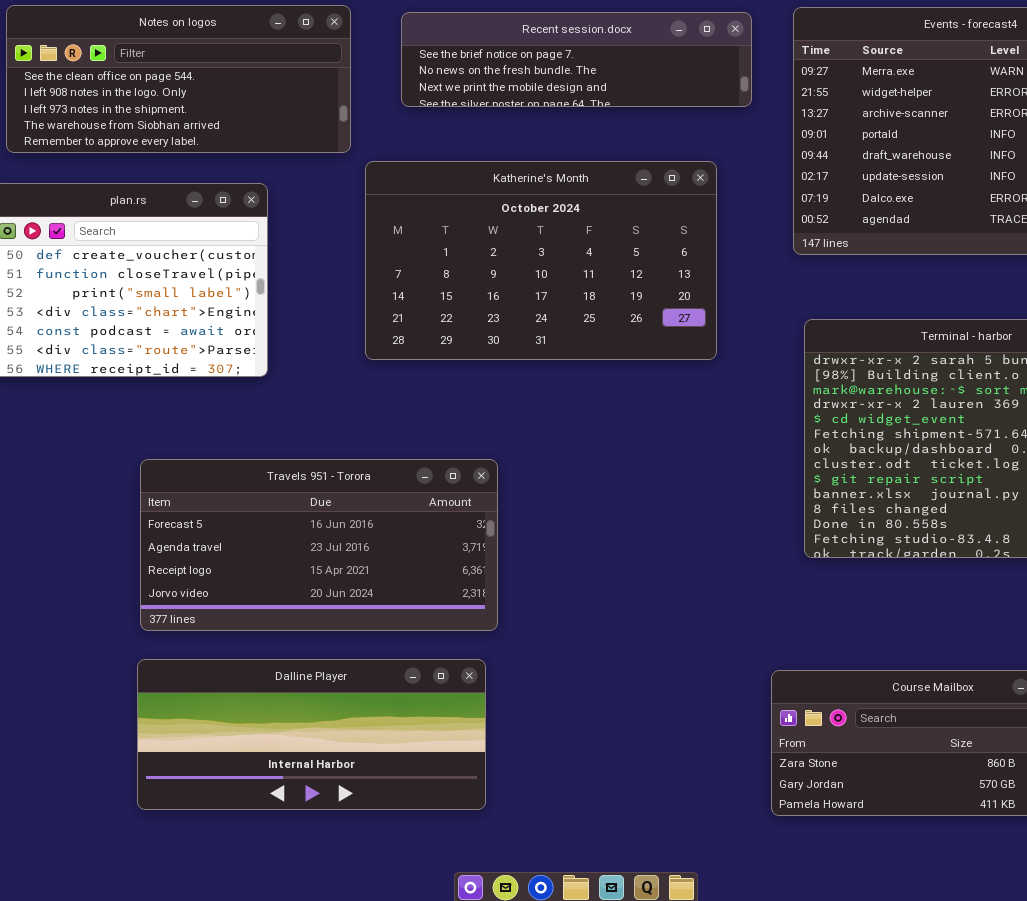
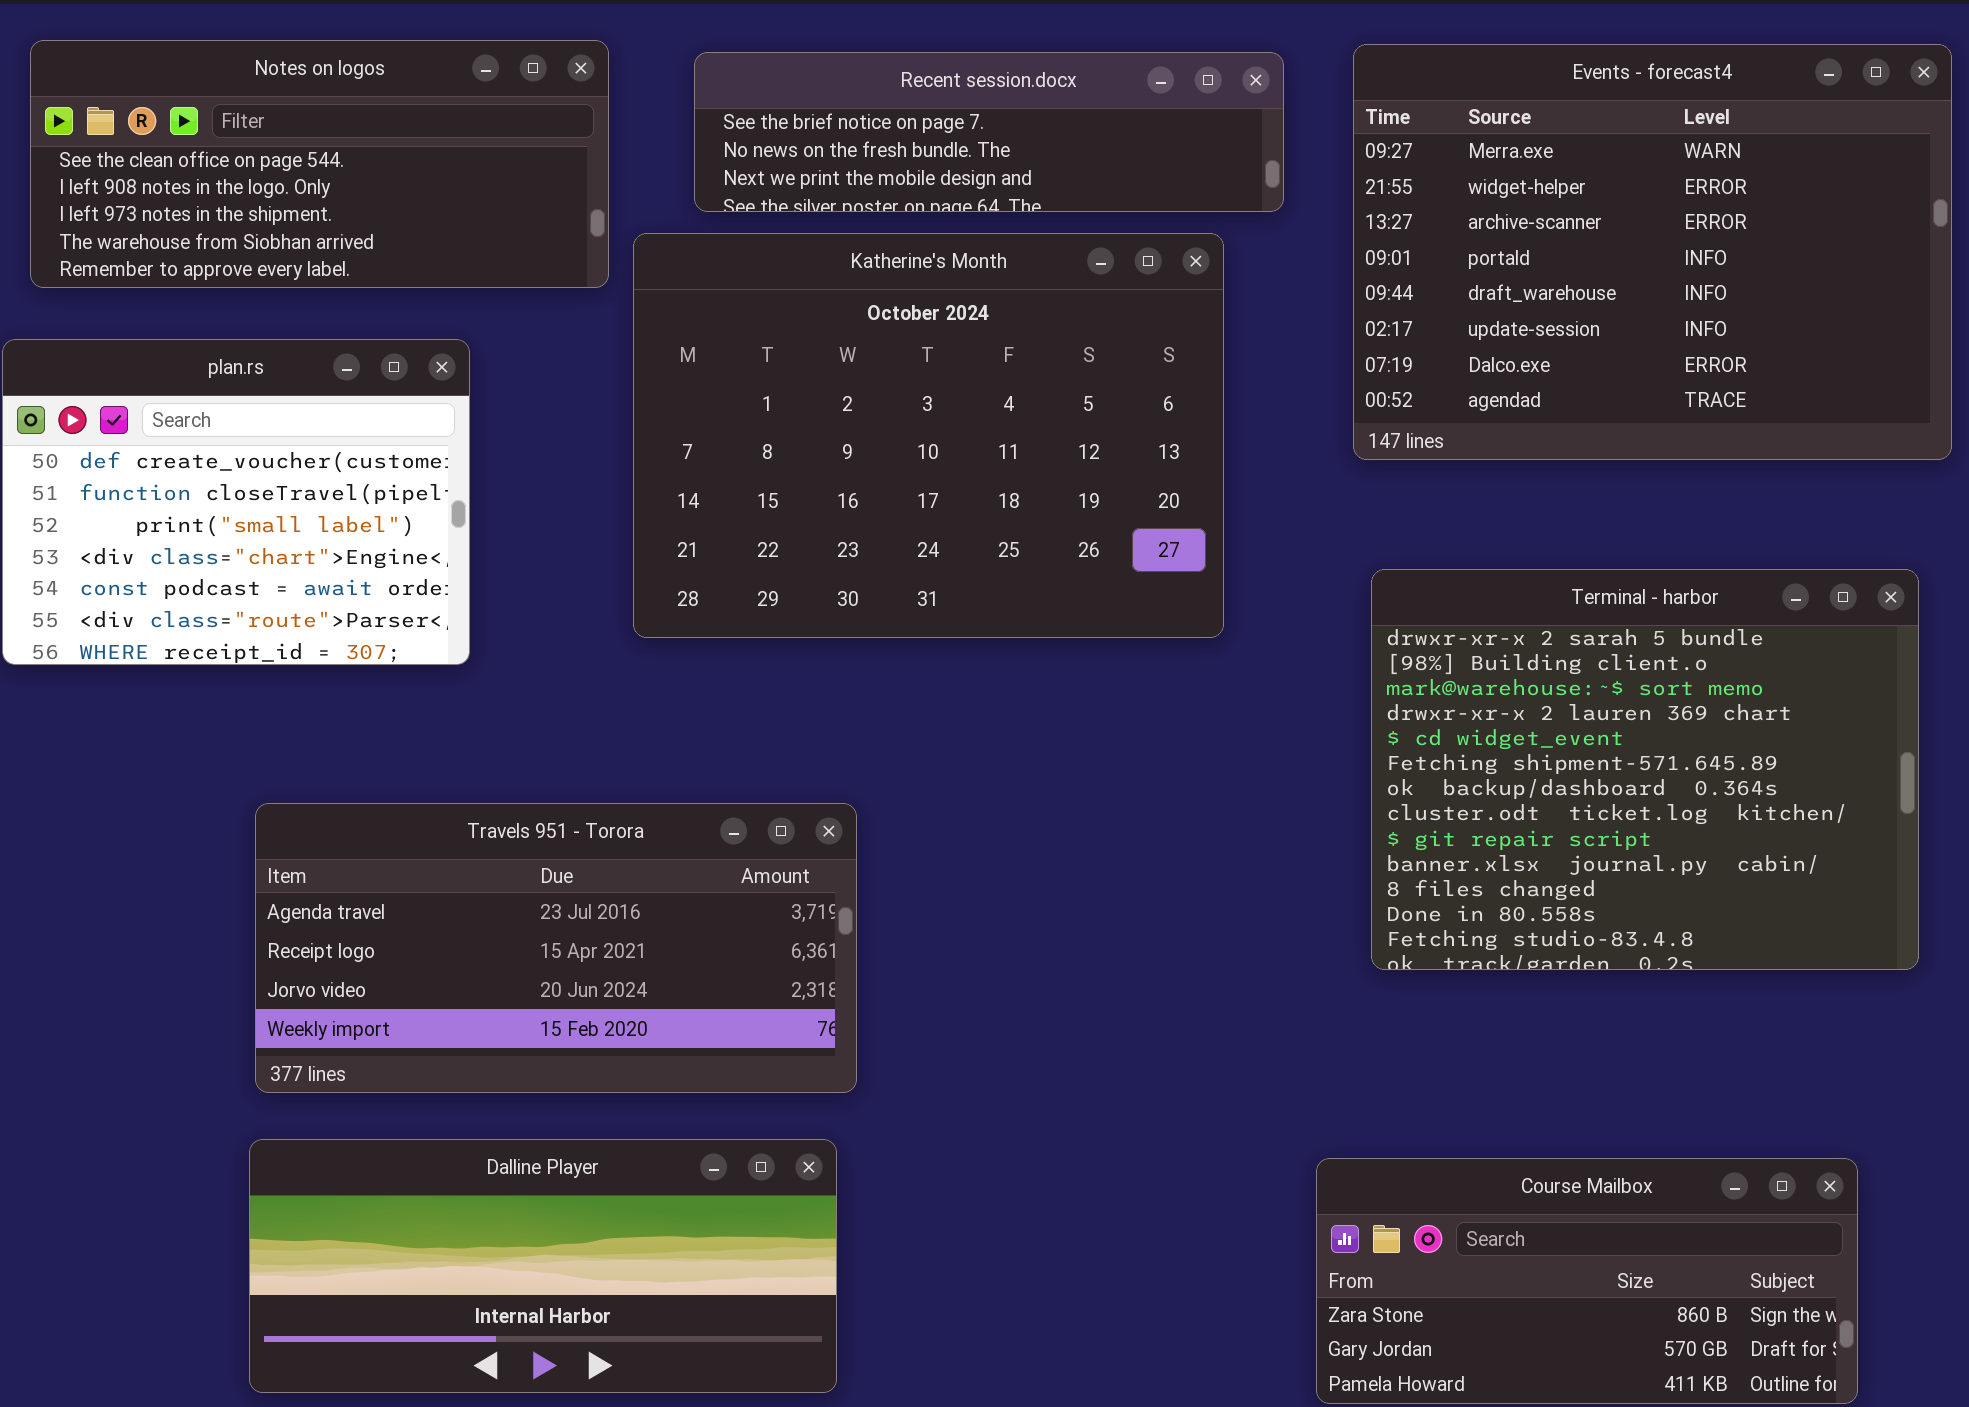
Katherine's Month: [365,161,717,360] -> [633,233,1224,638], resized
Travels 951 - Torora: [140,459,498,631] -> [255,803,857,1093], scrolled down 1 row

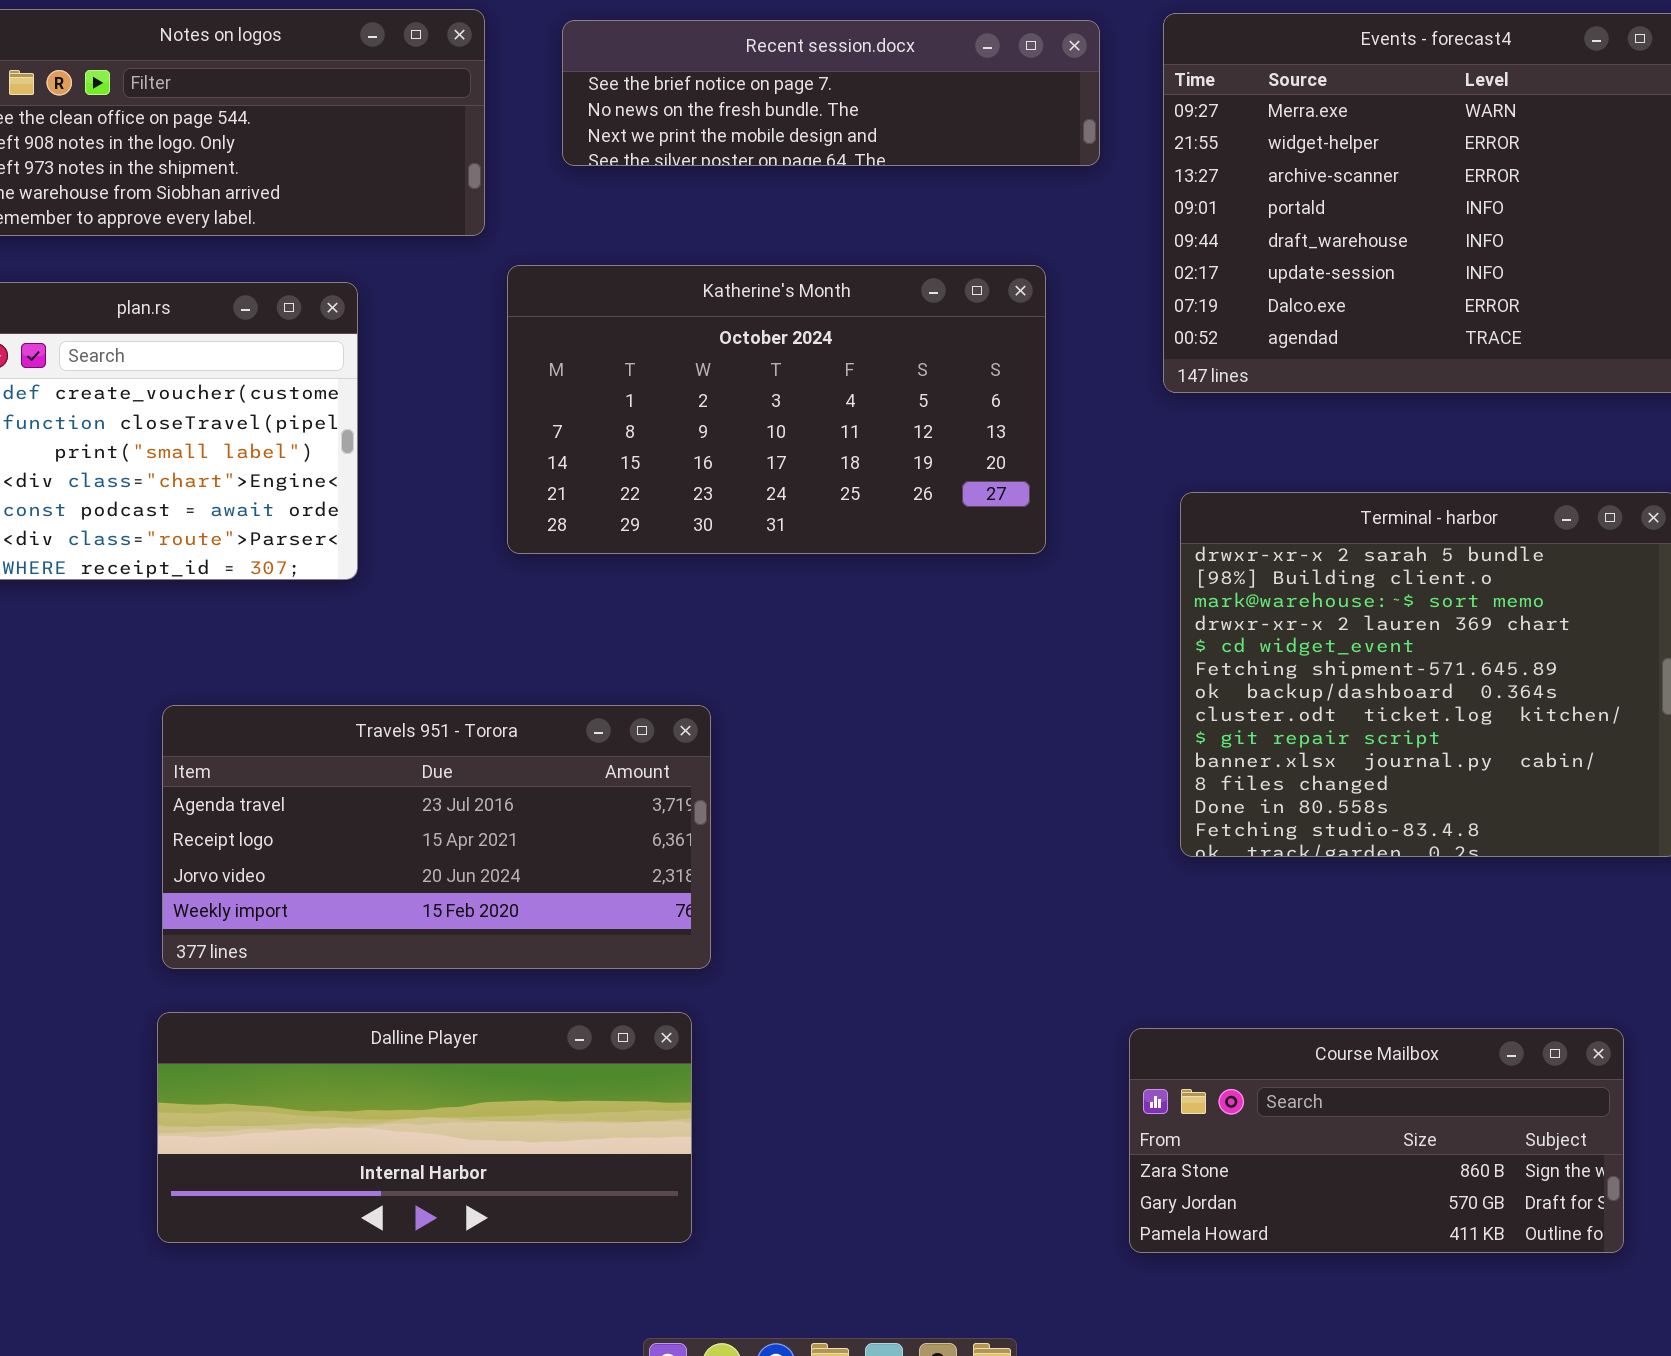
Katherine's Month: [633,233,1224,638] -> [507,265,1046,554], resized

